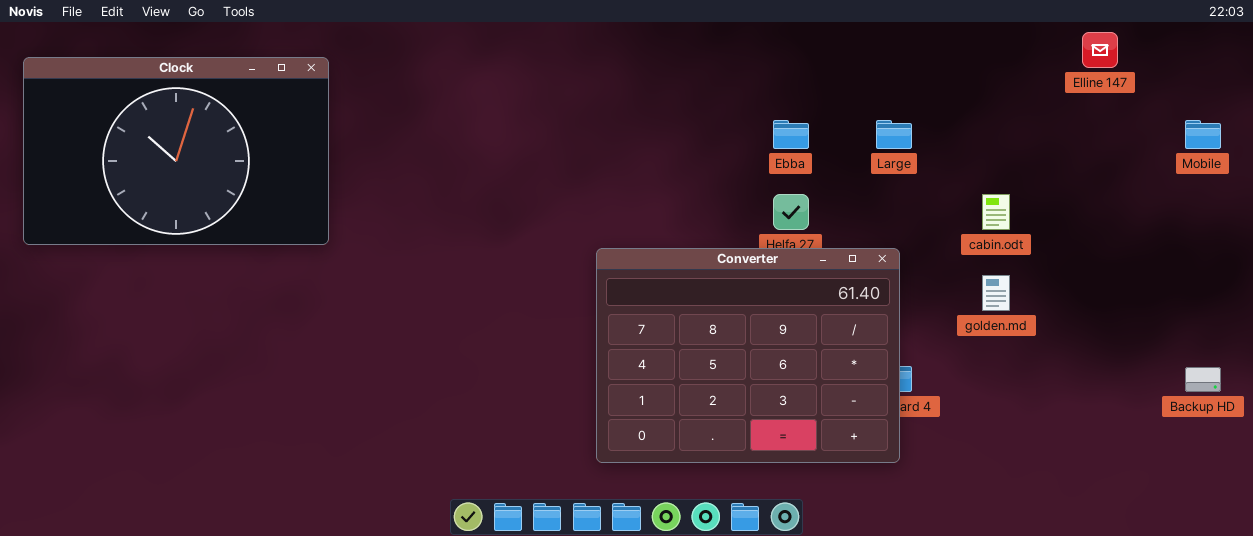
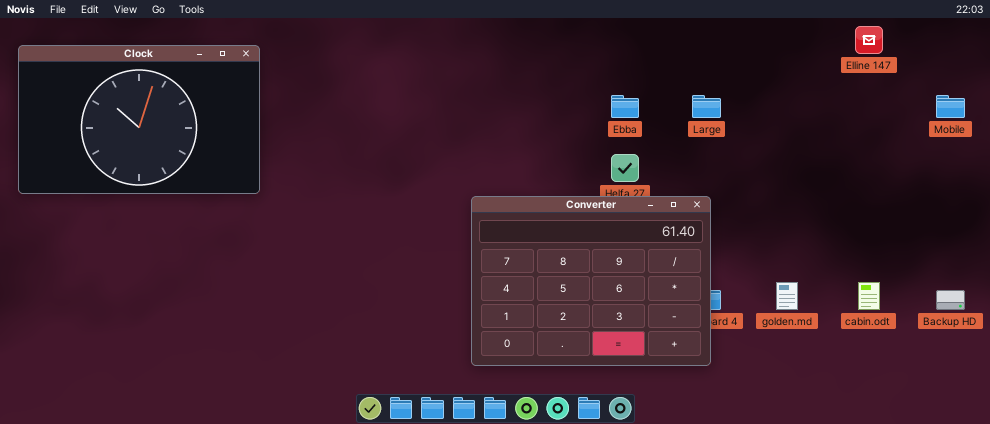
cabin.odt: [982,194,1010,230] -> [858,282,880,310], moved
golden.md: [982,275,1010,311] -> [776,282,798,310], moved

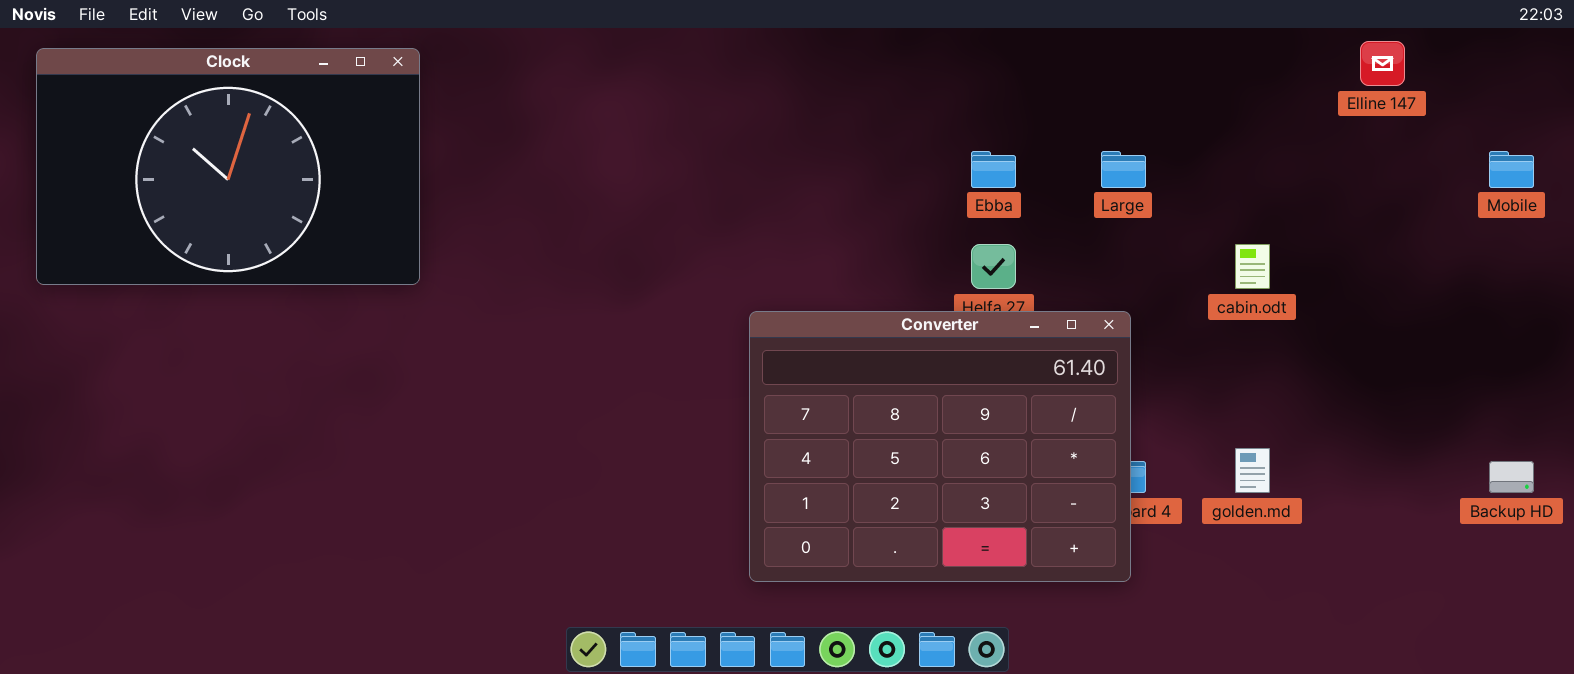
Clock: [18,45,260,194] -> [36,48,420,285], moved
cabin.odt: [858,282,880,310] -> [1235,244,1270,289], moved

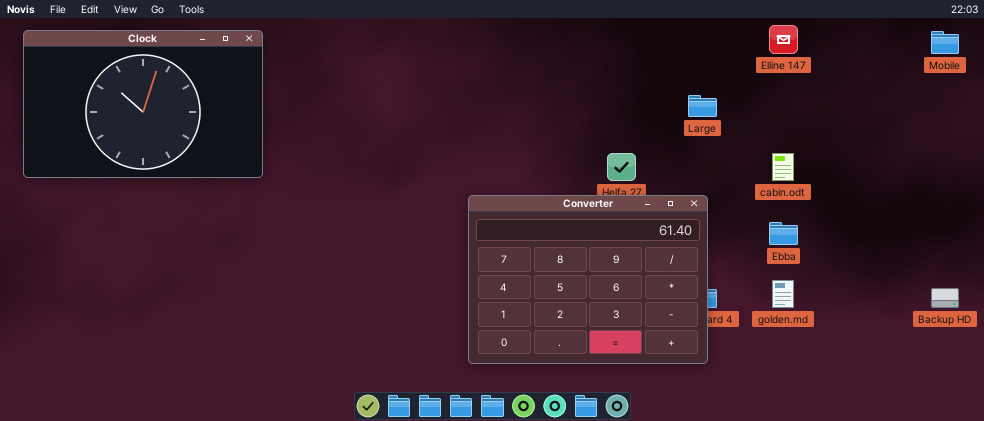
Elline 147: [1360,41,1405,86] -> [769,25,798,54], moved
Ebba: [971,151,1016,188] -> [769,222,798,245], moved
Mobile: [1489,151,1534,188] -> [931,31,959,54], moved

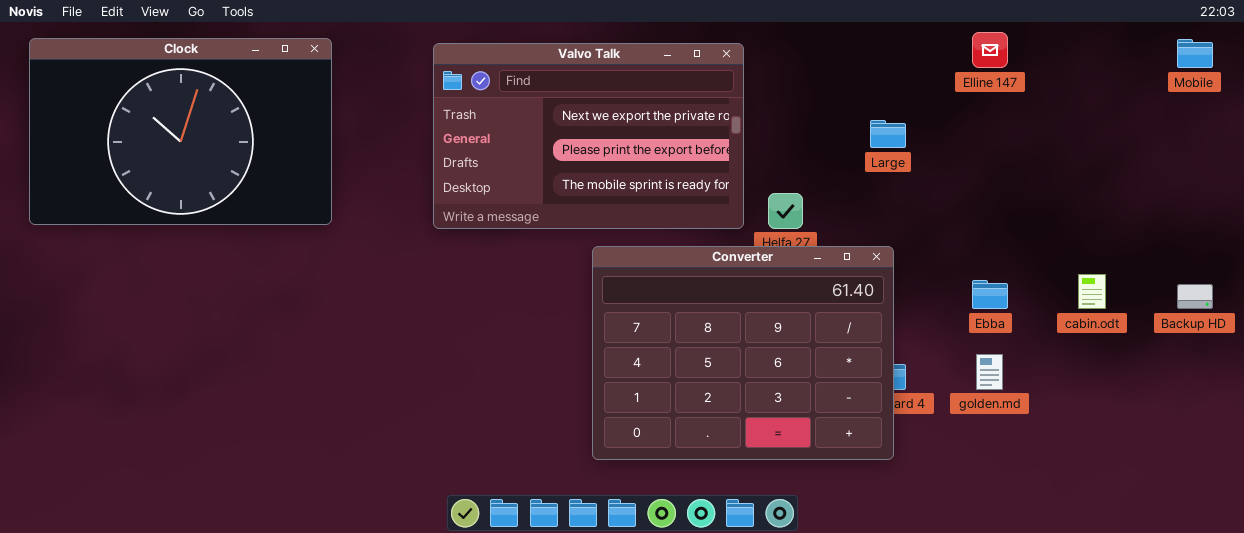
Valvo Talk: none -> [433,43,744,229], opened
cabin.odt: [772,153,794,181] -> [1078,274,1106,309], moved
Backup HD: [931,288,959,308] -> [1177,284,1213,309], moved

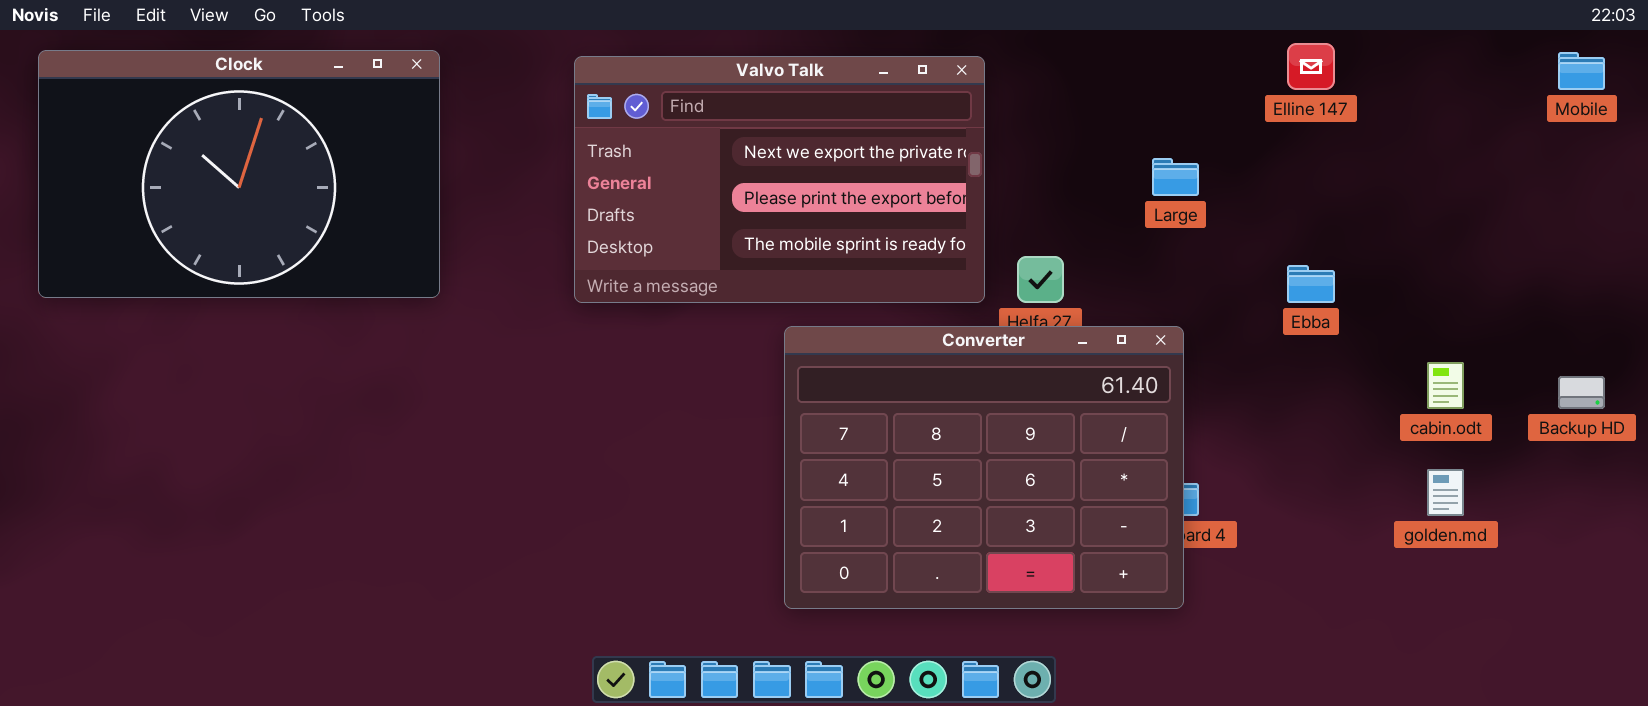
Ebba: [972,280,1008,309] -> [1287,265,1335,303], moved
golden.md: [976,354,1003,390] -> [1427,469,1464,516], moved

